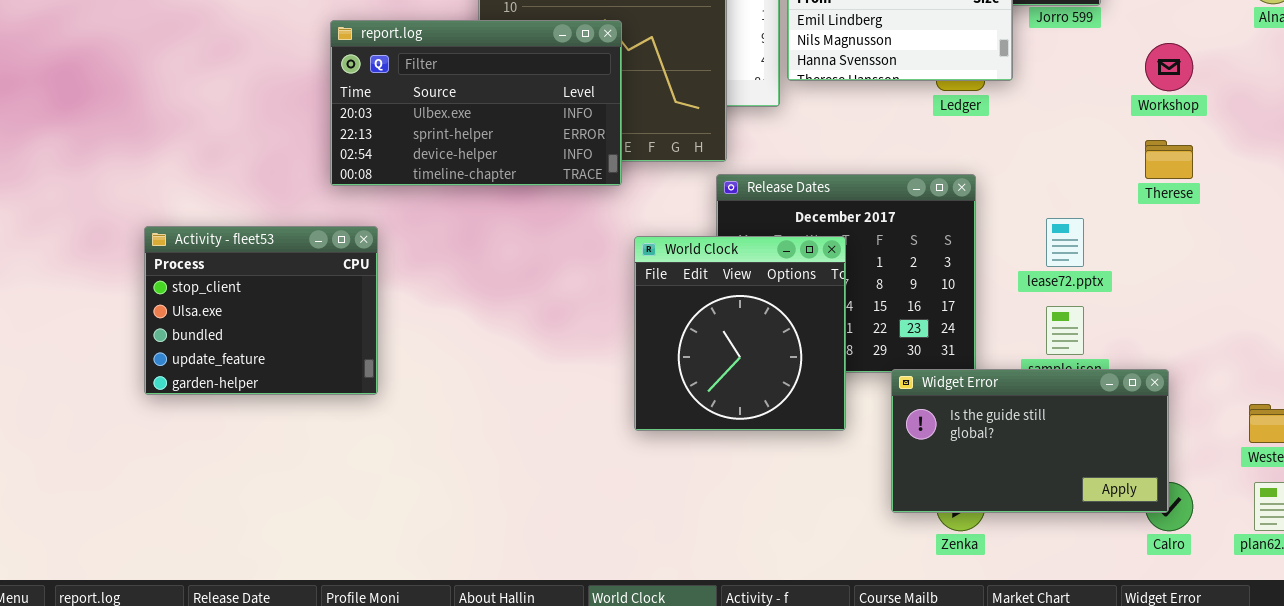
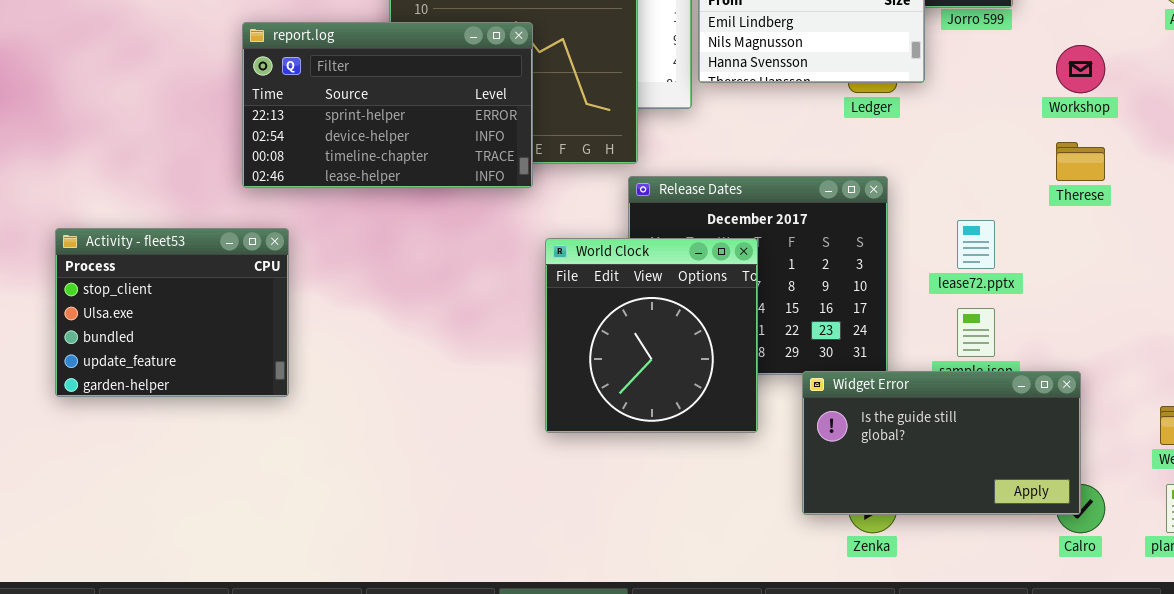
report.log: [330,20,622,186] -> [242,22,533,188], scrolled down 1 row

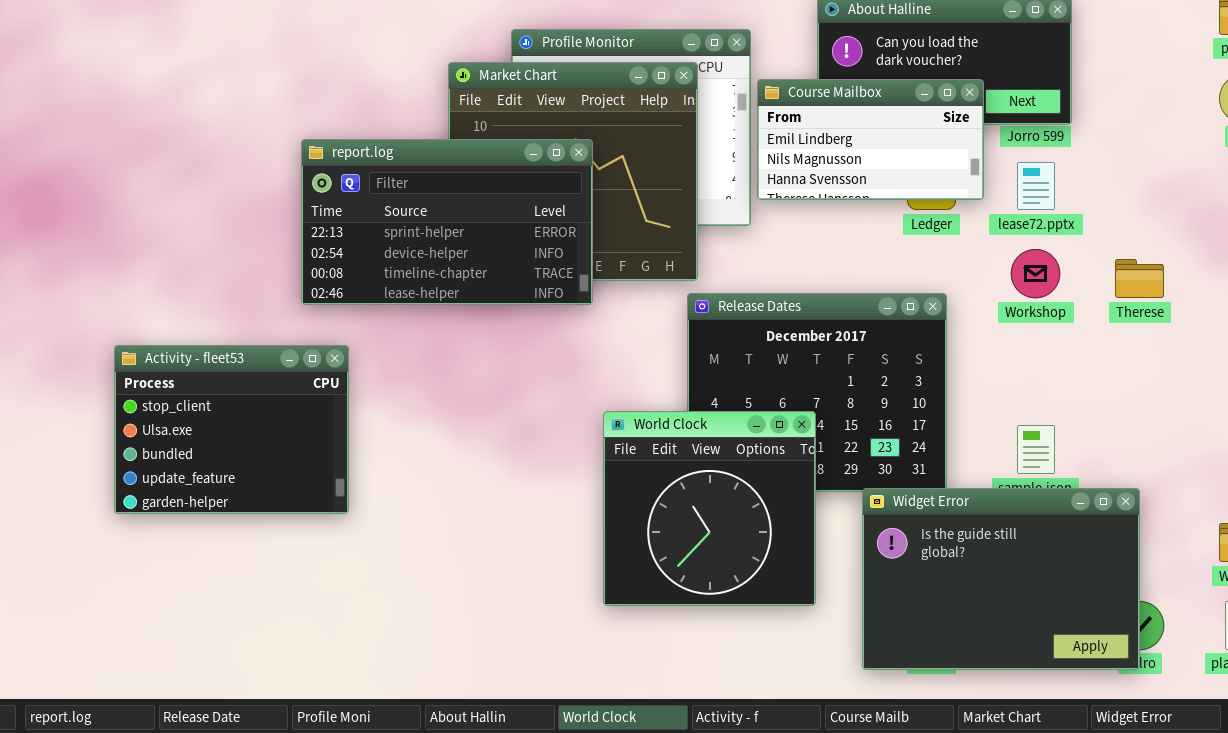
Workshop: [1056,45,1105,93] -> [1011,249,1060,298], moved
lease72.pptx: [957,220,995,269] -> [1017,162,1055,210], moved
World Clock: [545,238,758,433] -> [603,411,816,606], moved
Widget Error: [802,371,1081,515] -> [862,488,1140,670], resized

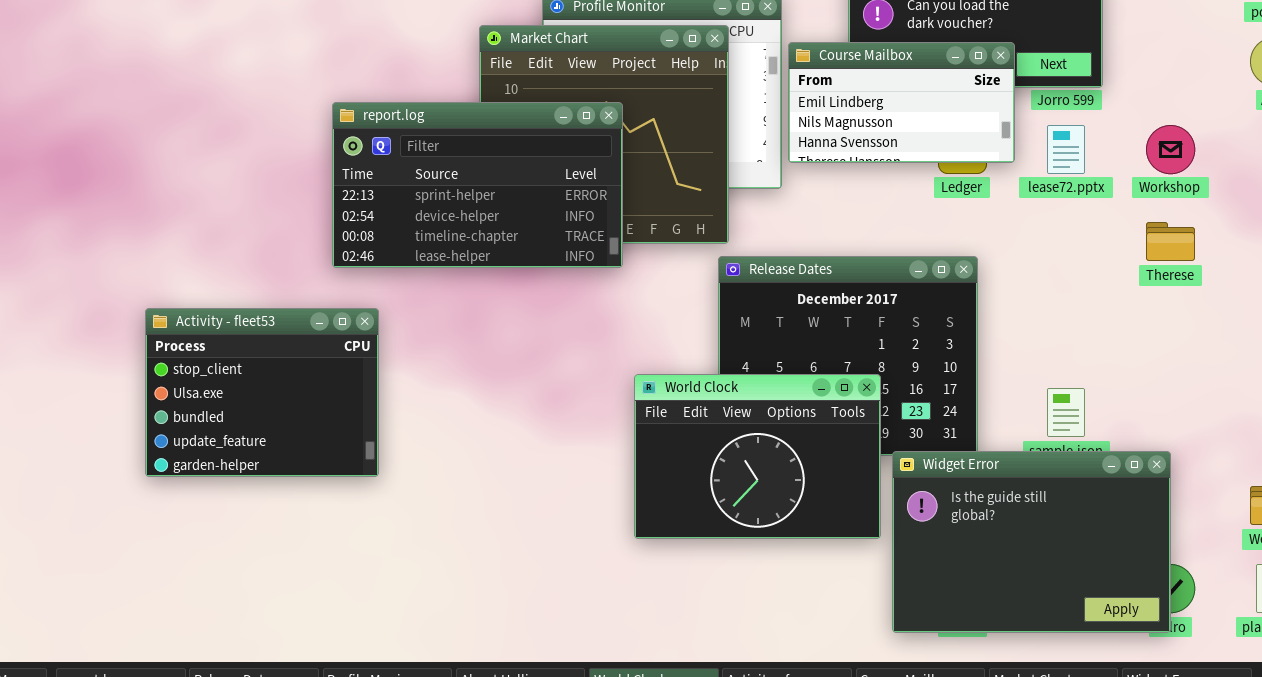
Workshop: [1011,249,1060,298] -> [1146,125,1195,174], moved
World Clock: [603,411,816,606] -> [634,374,881,539], resized

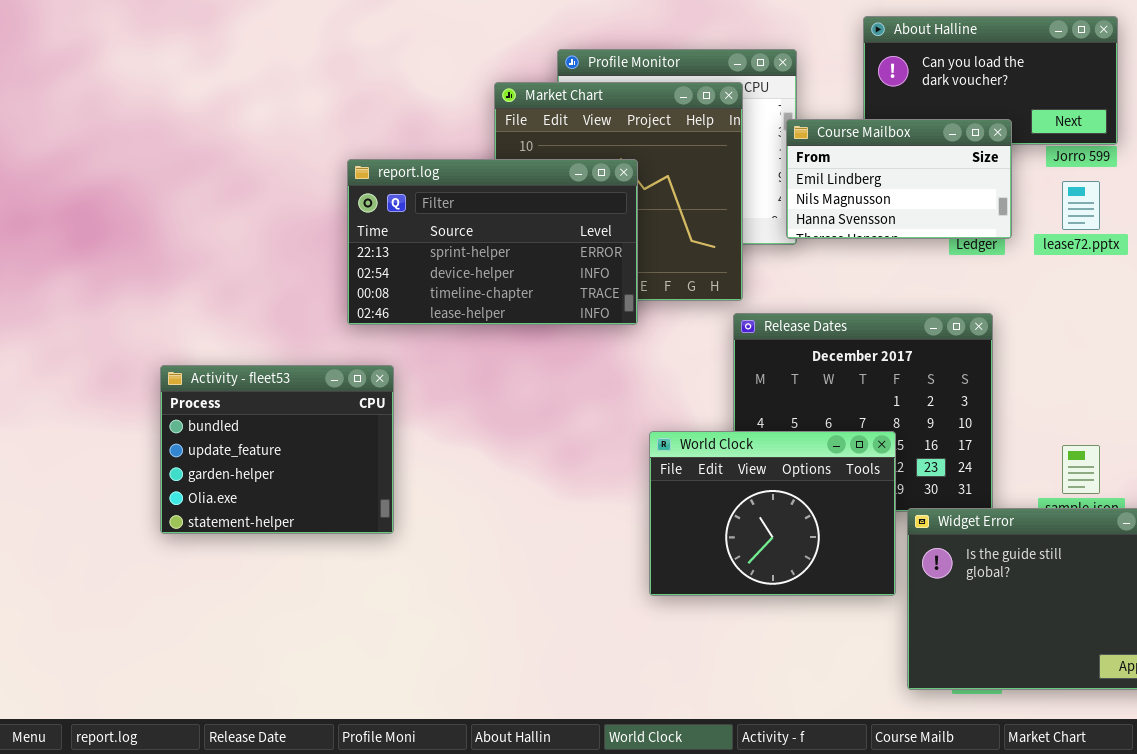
Course Mailbox: [788,42,1015,163] -> [786,119,1012,239], moved
Activity - fleet53: [145,308,379,477] -> [160,365,394,534], scrolled down 2 rows

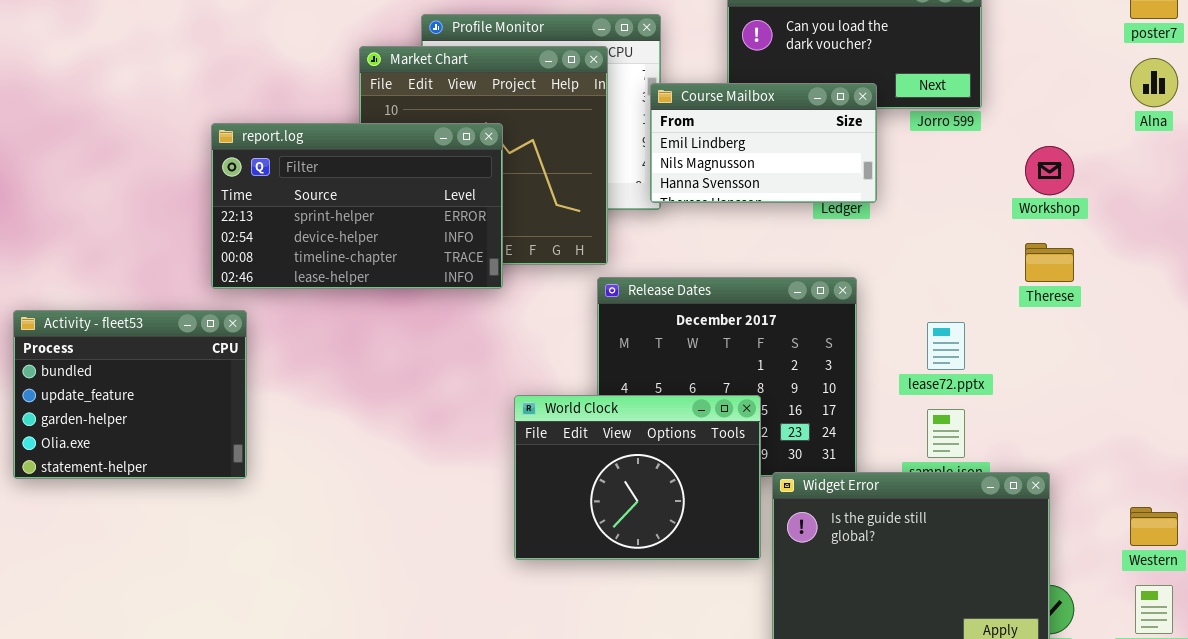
lease72.pptx: [1062,181,1100,230] -> [927,322,965,370], moved
Activity - fleet53: [160,365,394,534] -> [13,310,247,479], moved

